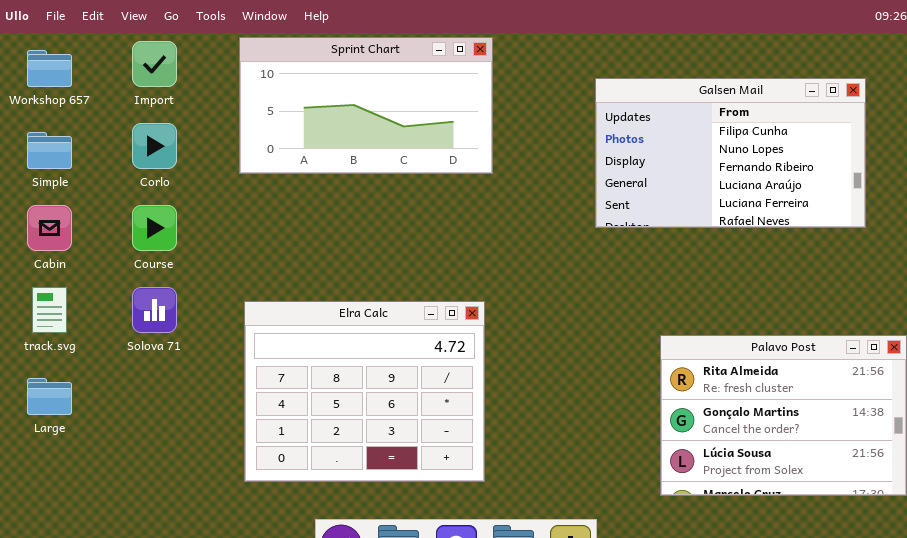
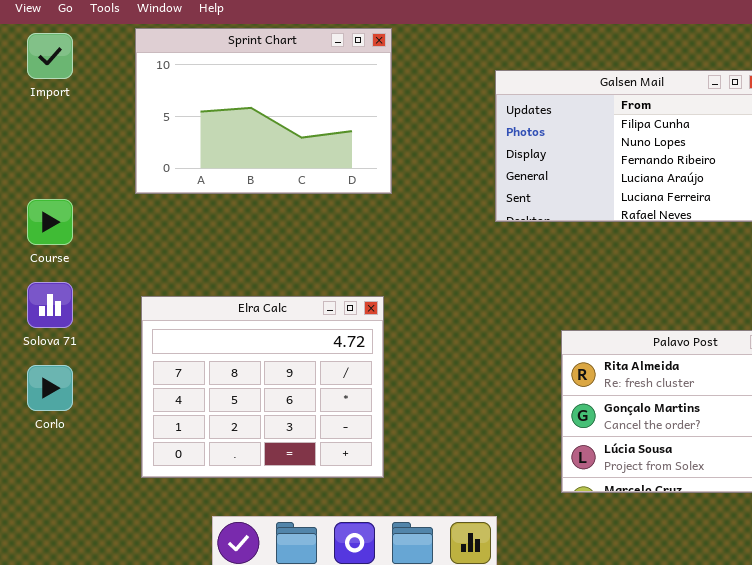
Sprint Chart: [239,37,493,174] -> [135,28,392,194], resized
Corlo: [132,123,177,169] -> [27,365,73,411], moved

